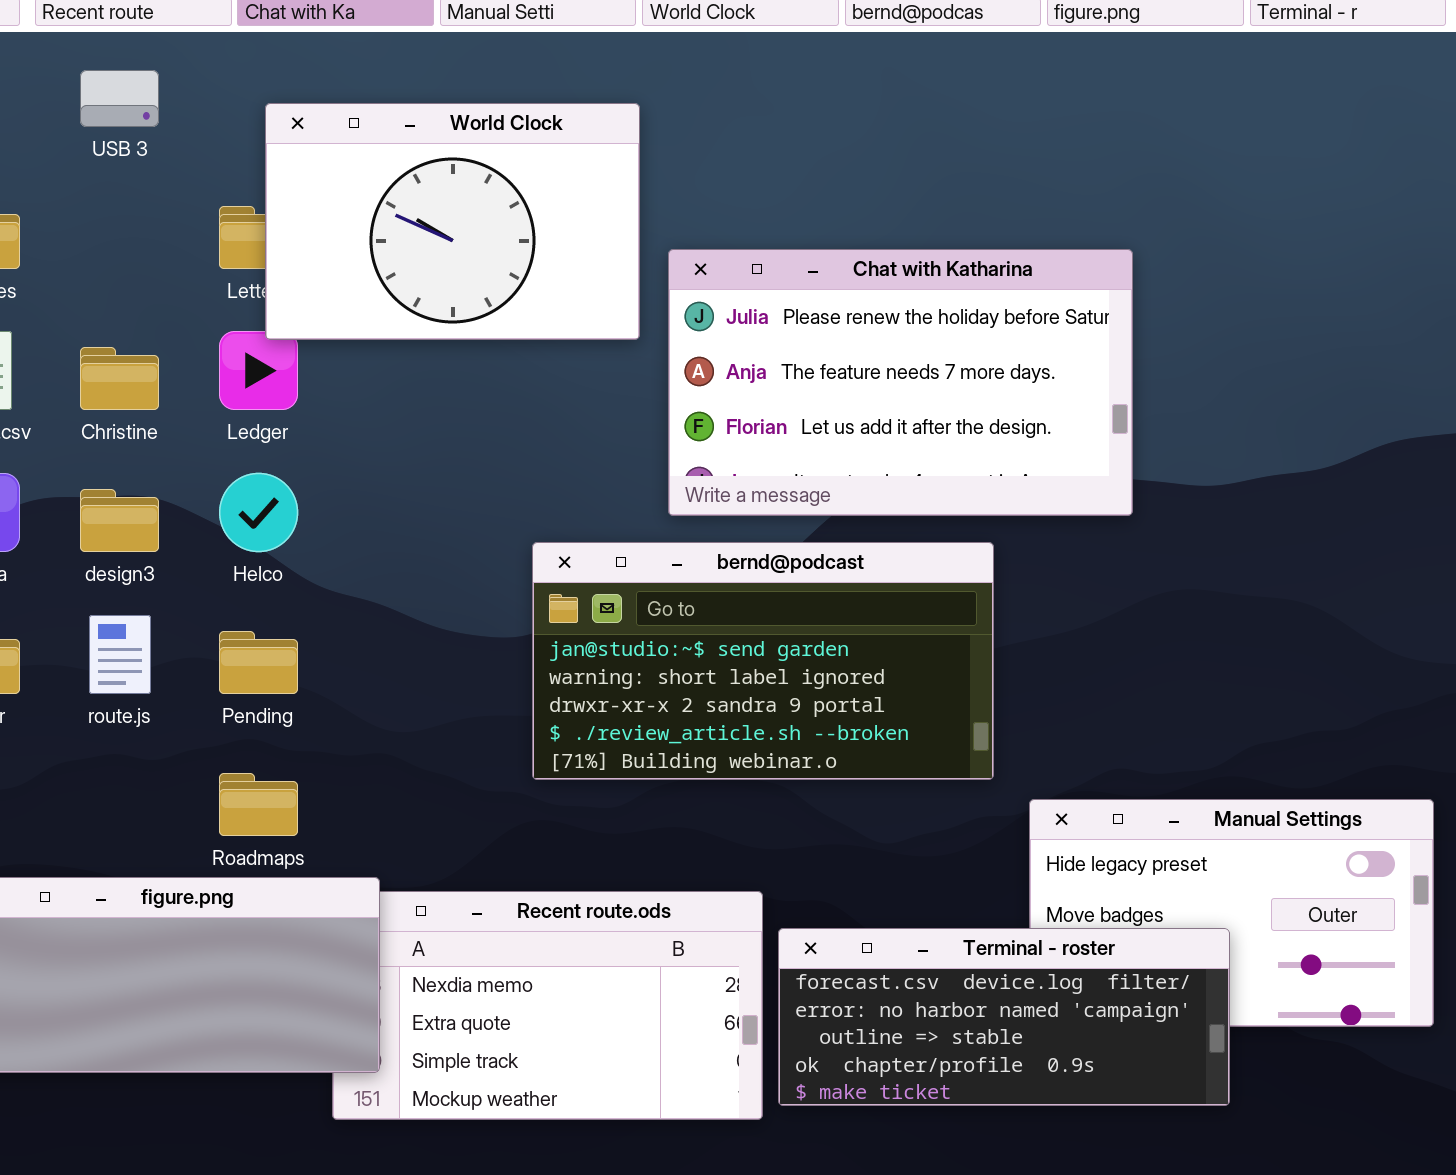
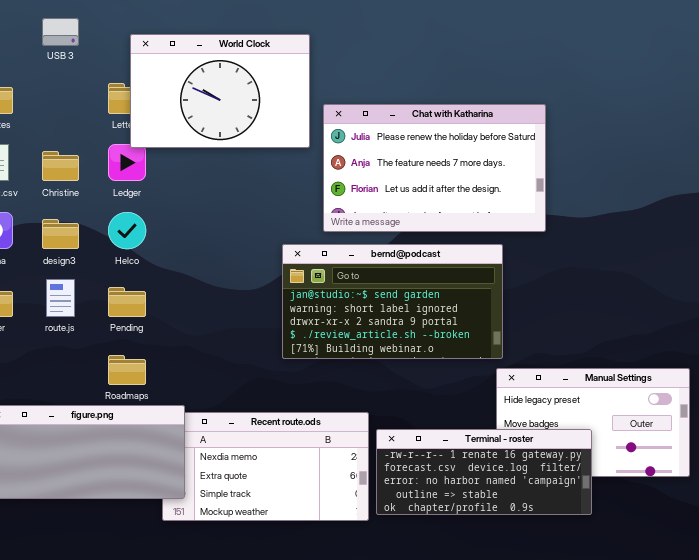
bernd@podcast: [532,542,994,780] -> [282,244,503,359], moved
Terminal - roster: [778,928,1230,1106] -> [376,429,592,515], scrolled up 1 row

